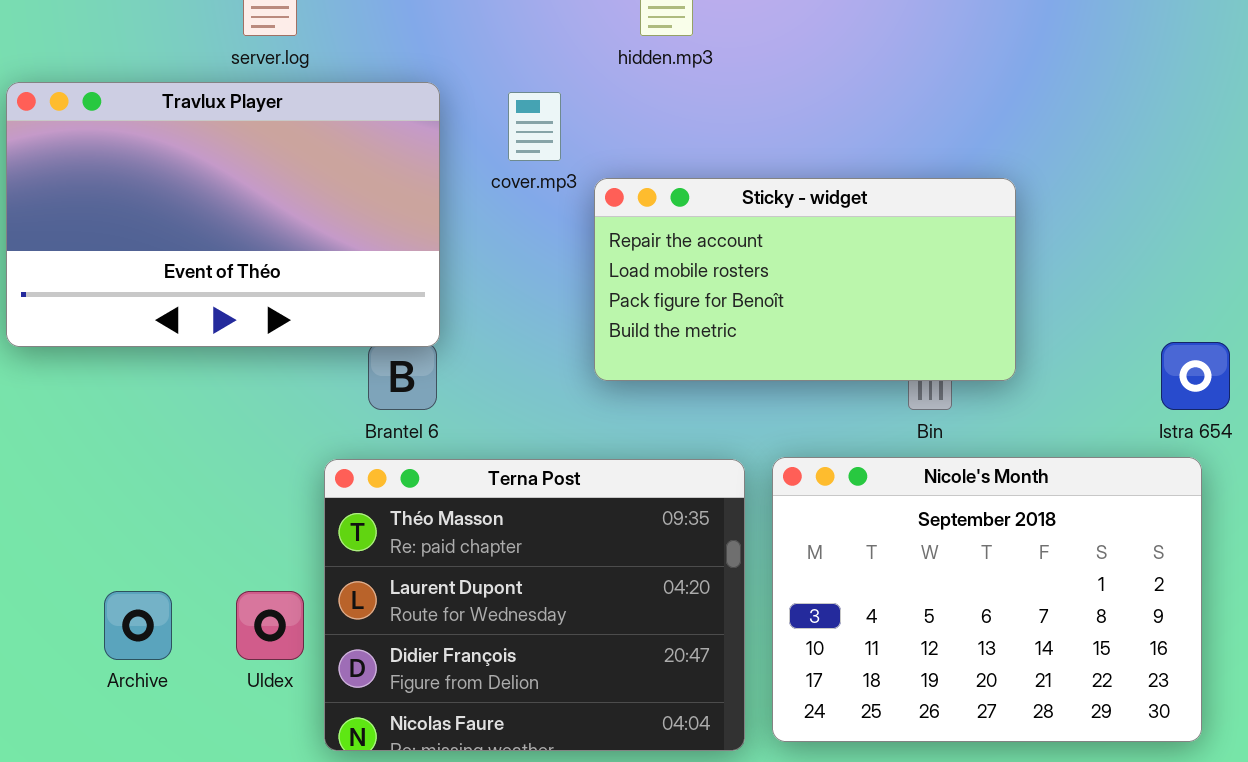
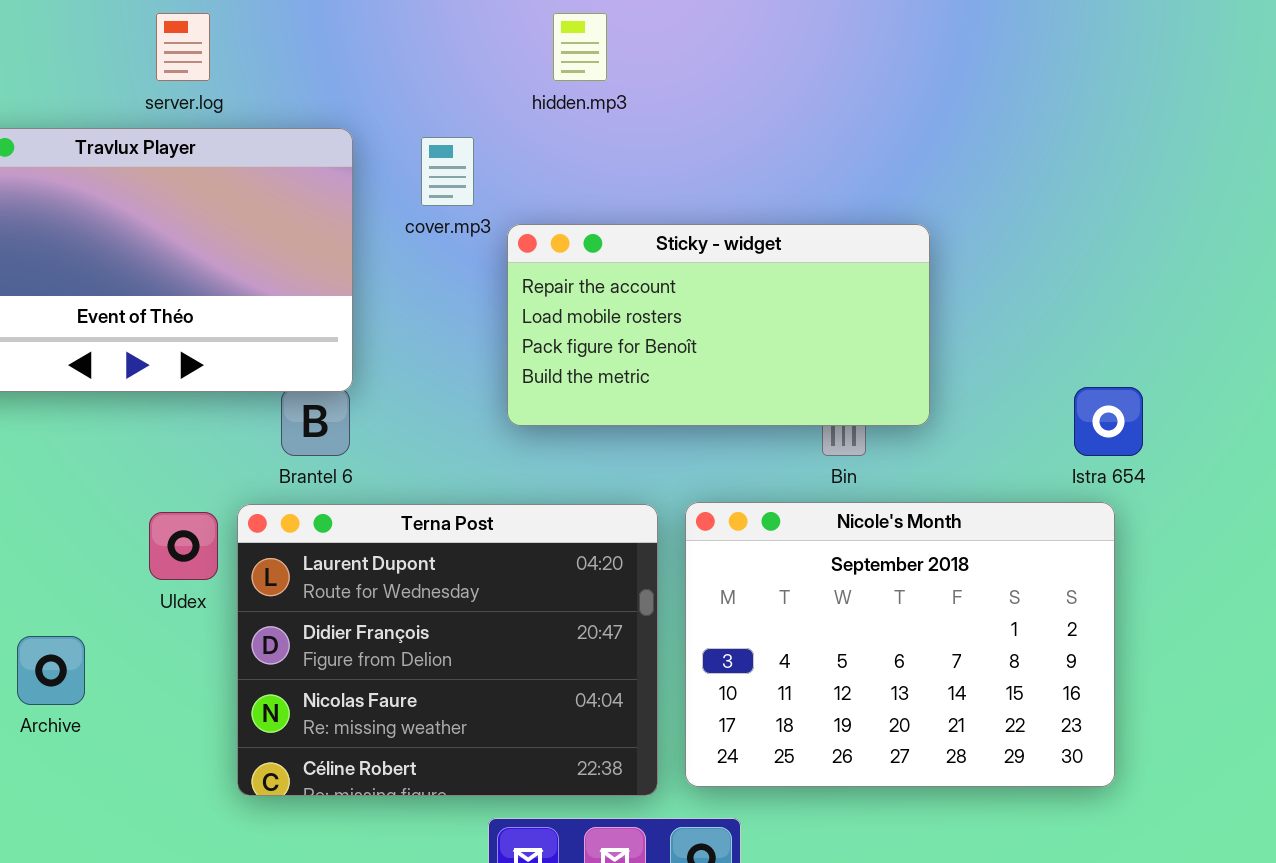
Terna Post: [324,459,745,751] -> [237,504,658,796], scrolled down 1 row
Uldex: [236,591,304,660] -> [149,512,218,580], moved

